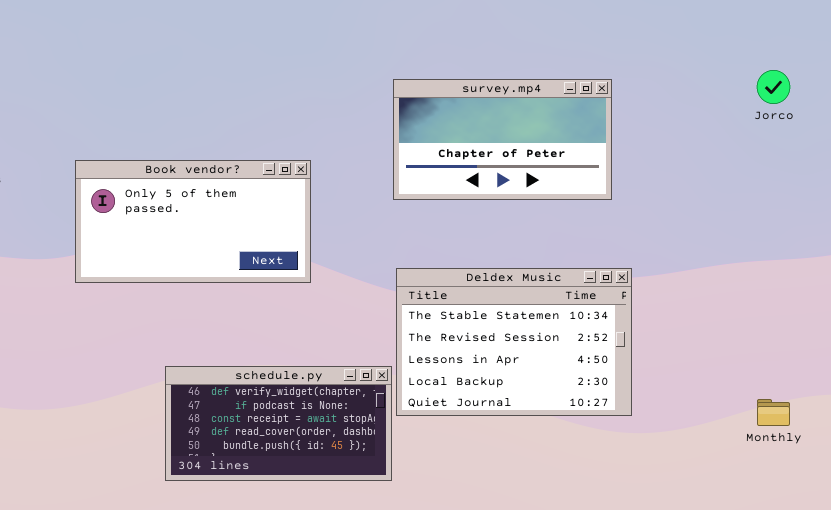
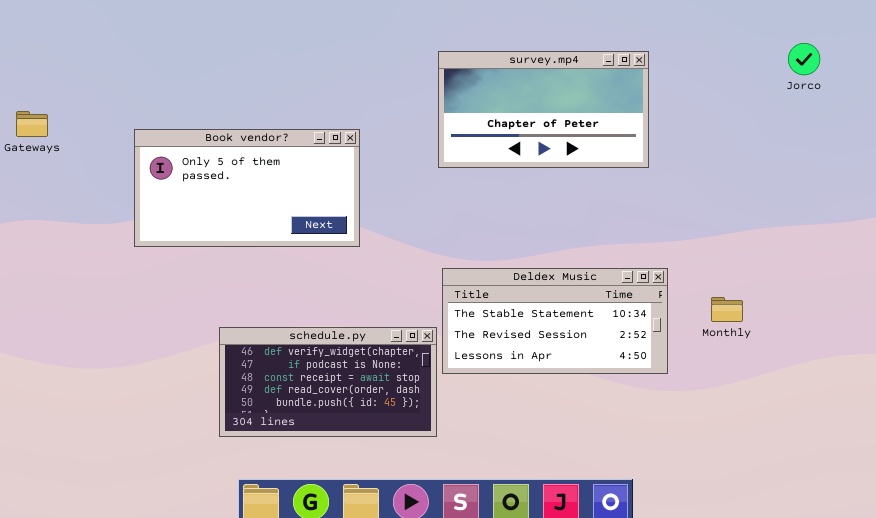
Deldex Music: [396,268,632,416] -> [442,268,668,374], resized
Monthly: [757,399,790,426] -> [711,297,743,322], moved

